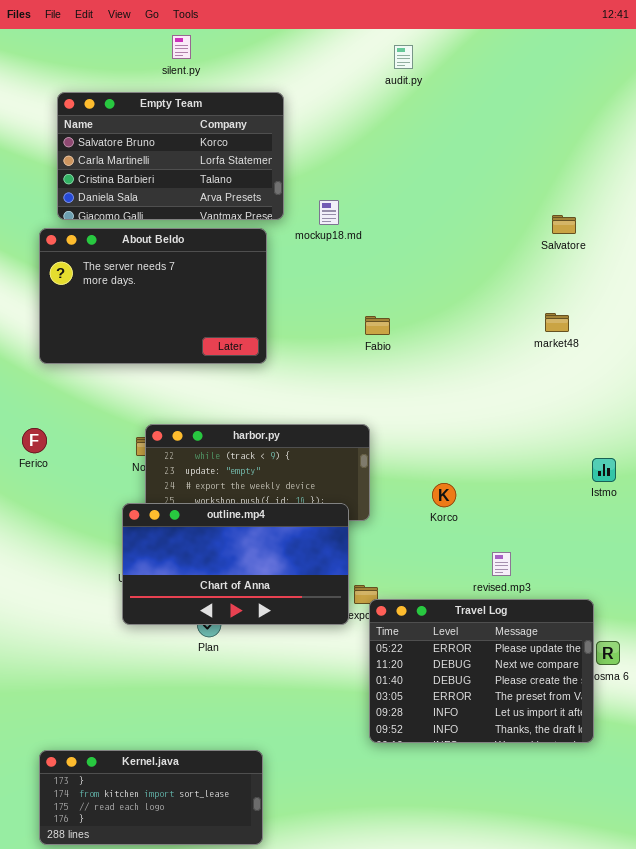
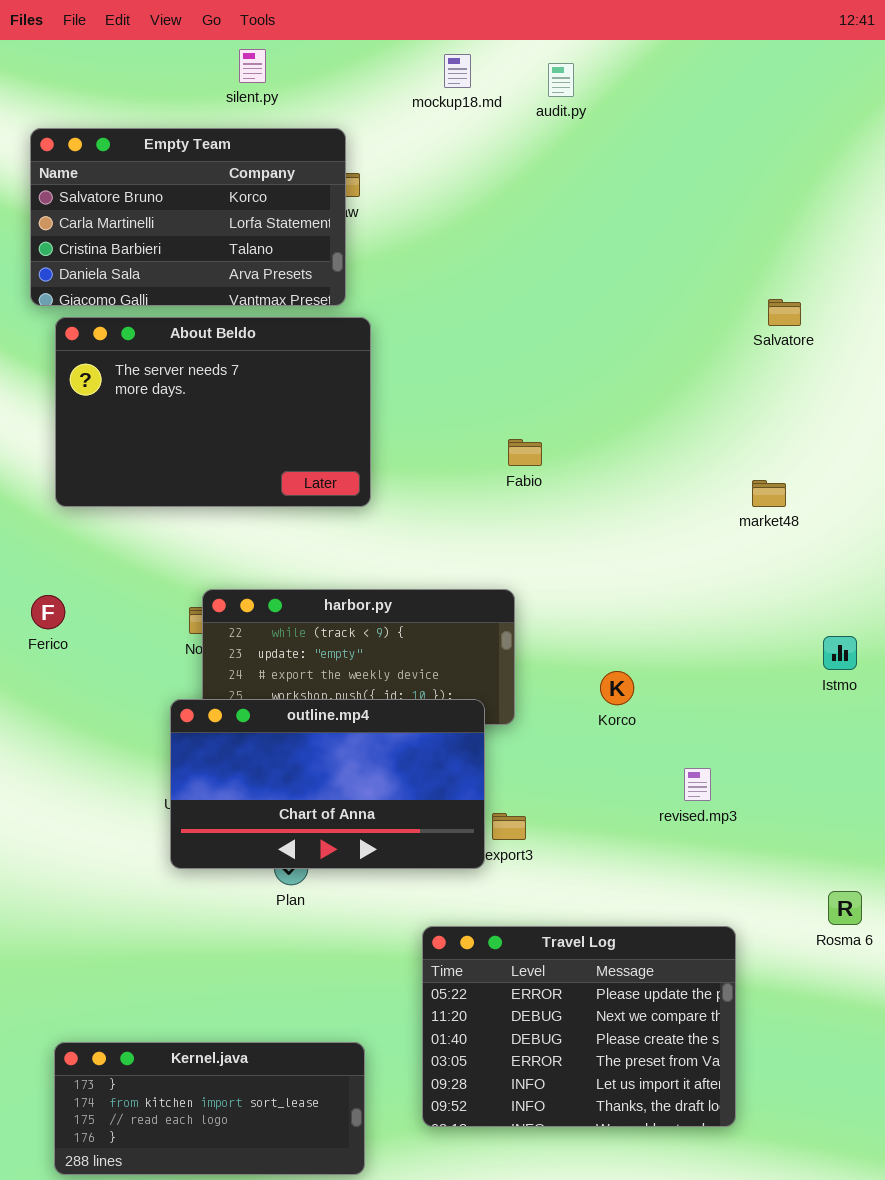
Empty Team: [57,92,284,220] -> [30,128,346,306], moved
mockup18.md: [319,200,339,225] -> [444,54,471,88], moved
market48: [545,313,569,332] -> [752,480,786,507], moved
Travel Log: [369,599,594,743] -> [422,926,736,1127], moved

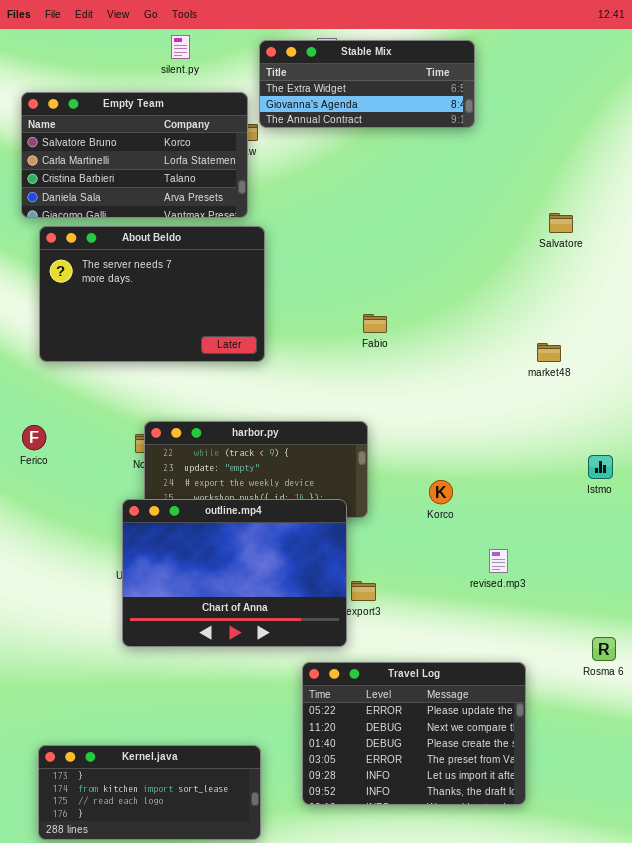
Stable Mix: none -> [259,40,475,128], opened
outline.mp4: [170,699,485,869] -> [122,499,347,647], resized

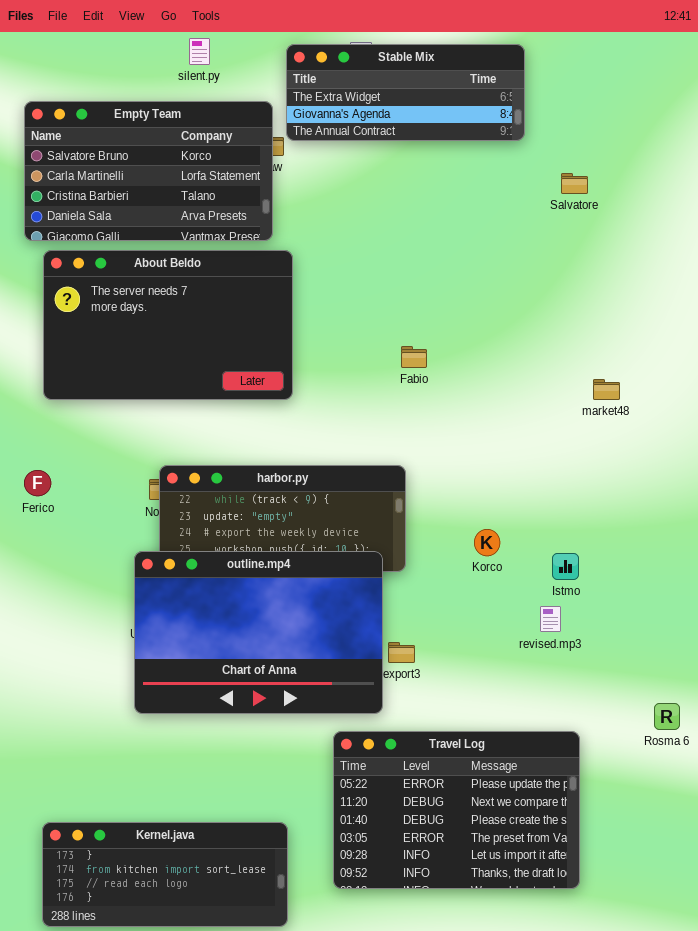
Salvatore: [549,213,573,233] -> [561,173,588,194], moved
Istmo: [588,455,613,479] -> [552,553,579,580], moved

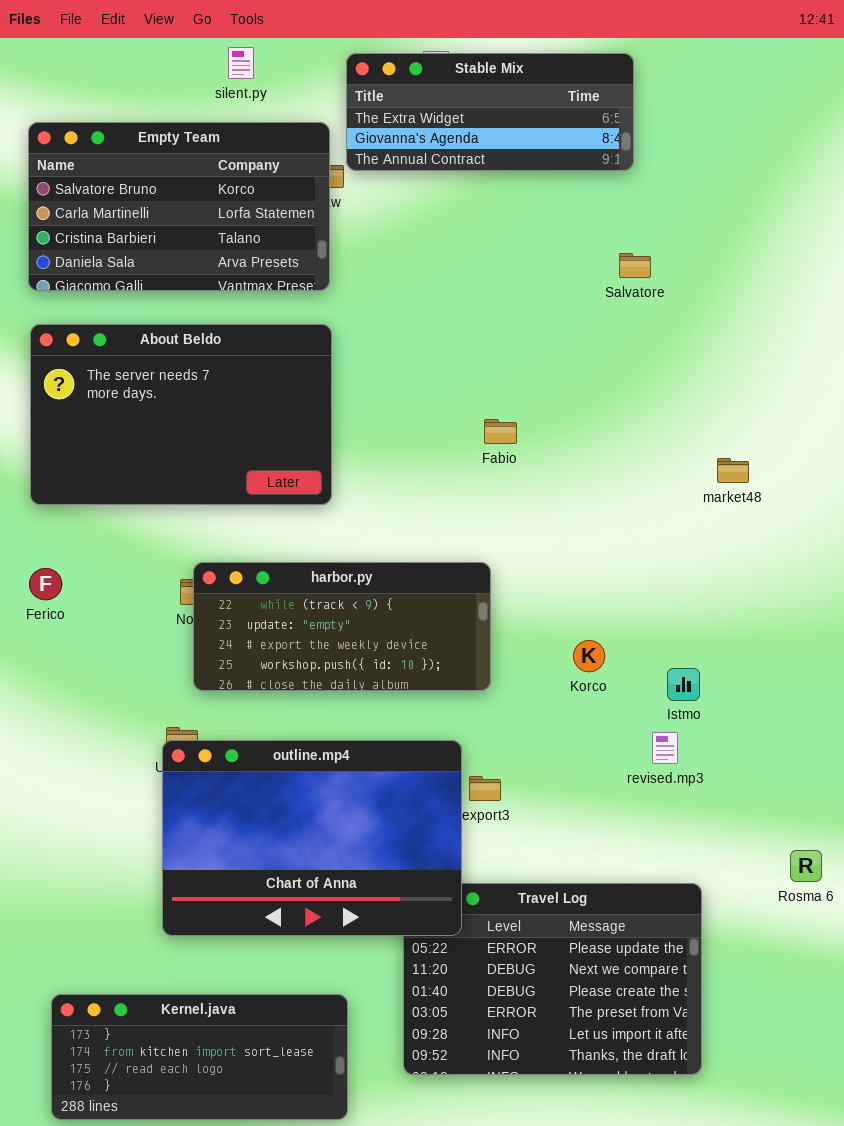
Salvatore: [561,173,588,194] -> [619,253,651,278], moved
About Beldo: [43,250,293,400] -> [30,324,332,505], moved
outline.mp4: [134,551,383,714] -> [162,740,462,936], moved

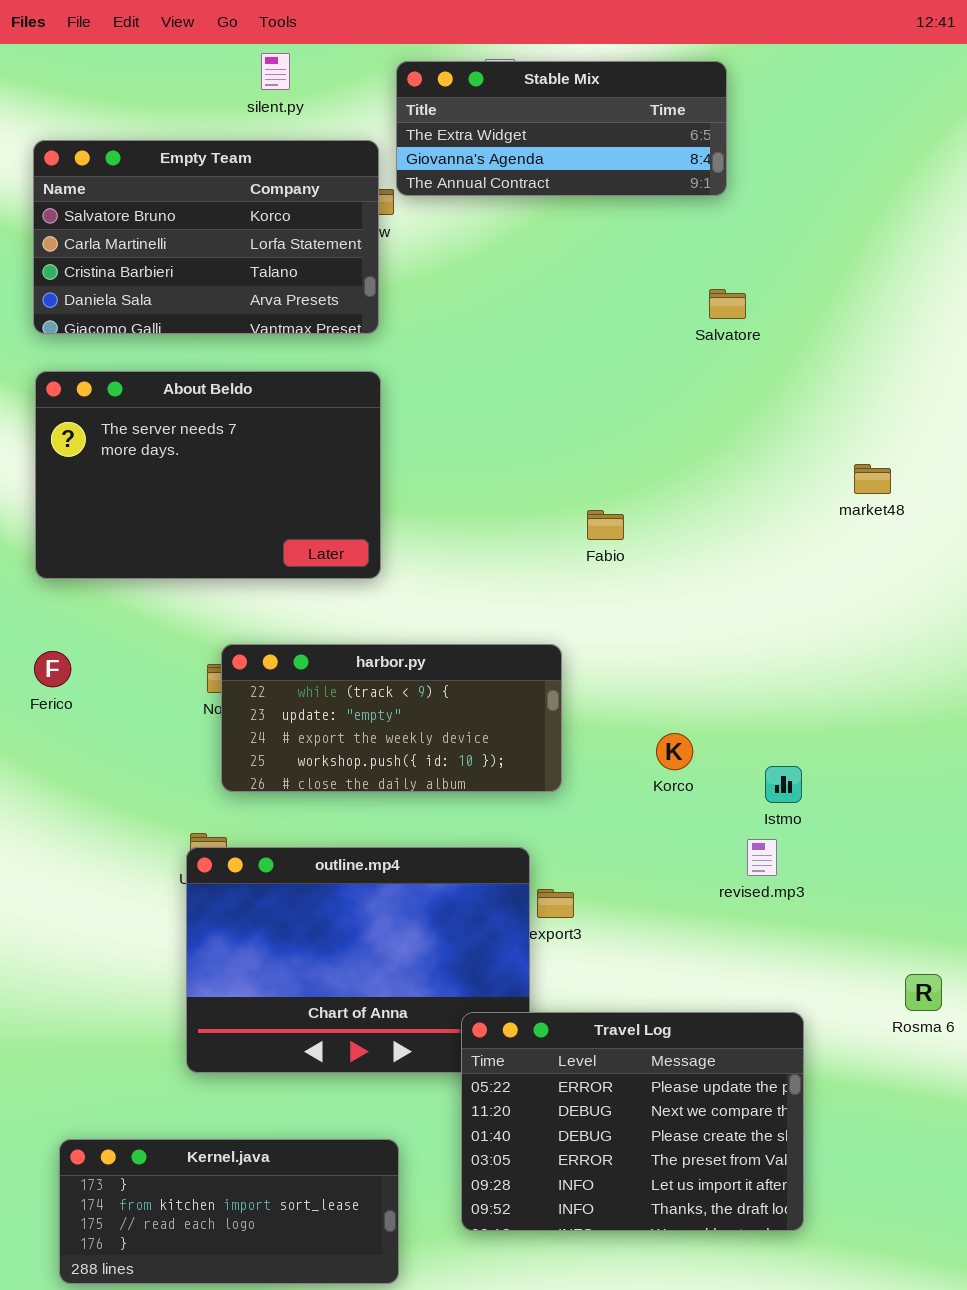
Fabio: [484,419,517,444] -> [587,510,624,540], moved
market48: [717,458,749,483] -> [854,464,891,494], moved
Travel Log: [403,883,702,1075] -> [461,1012,804,1231], raised

